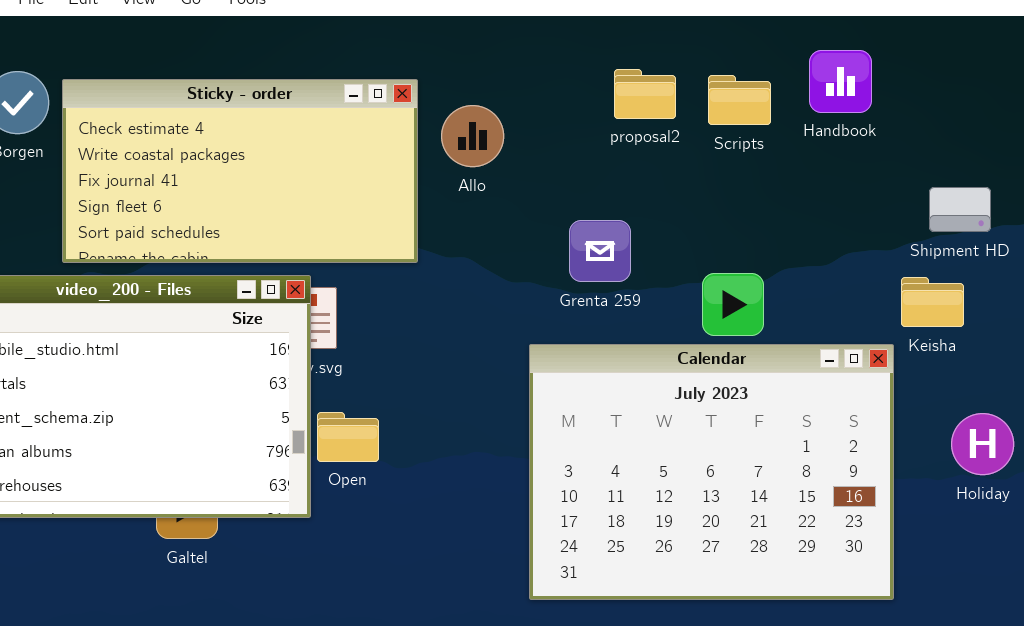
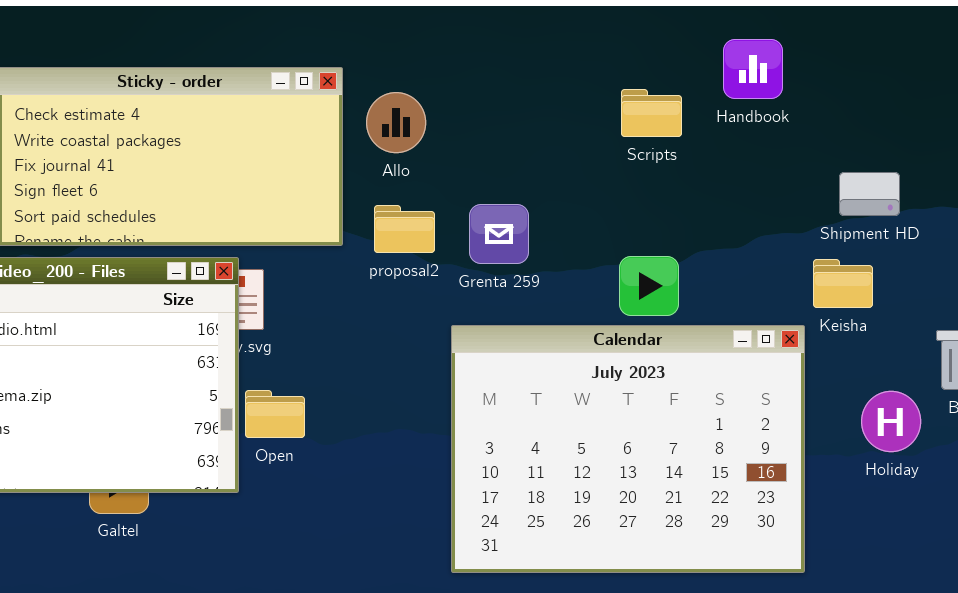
proposal2: [614,69,676,119] -> [374,205,435,253], moved
Scripts: [708,75,771,125] -> [621,89,682,137], moved
Grenta 259: [569,220,631,282] -> [469,204,529,264], moved

